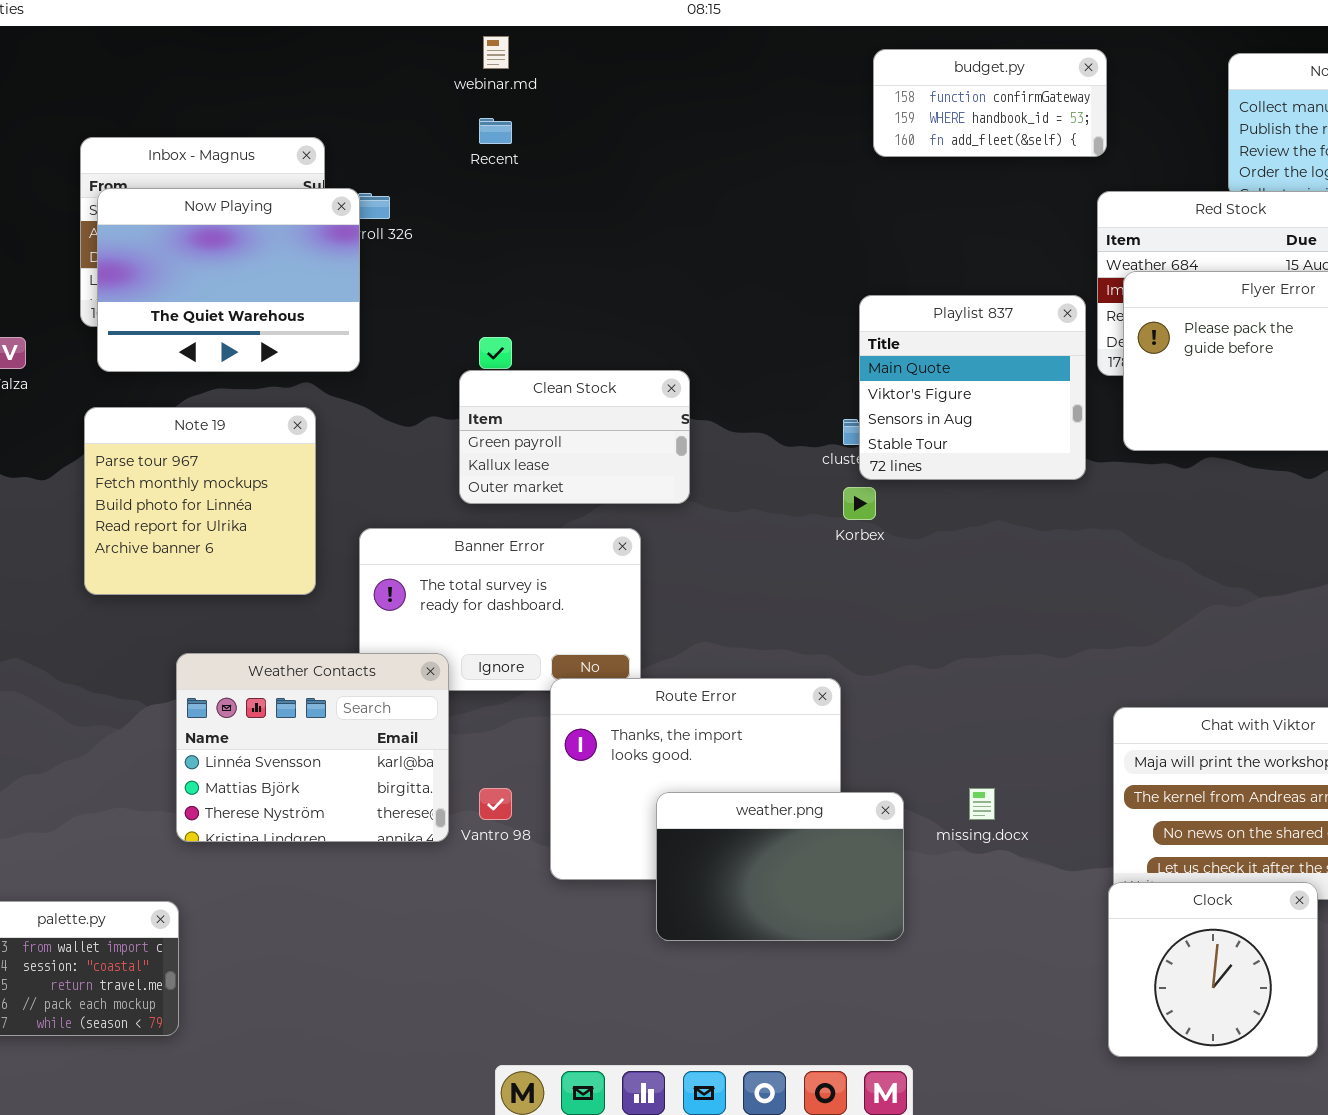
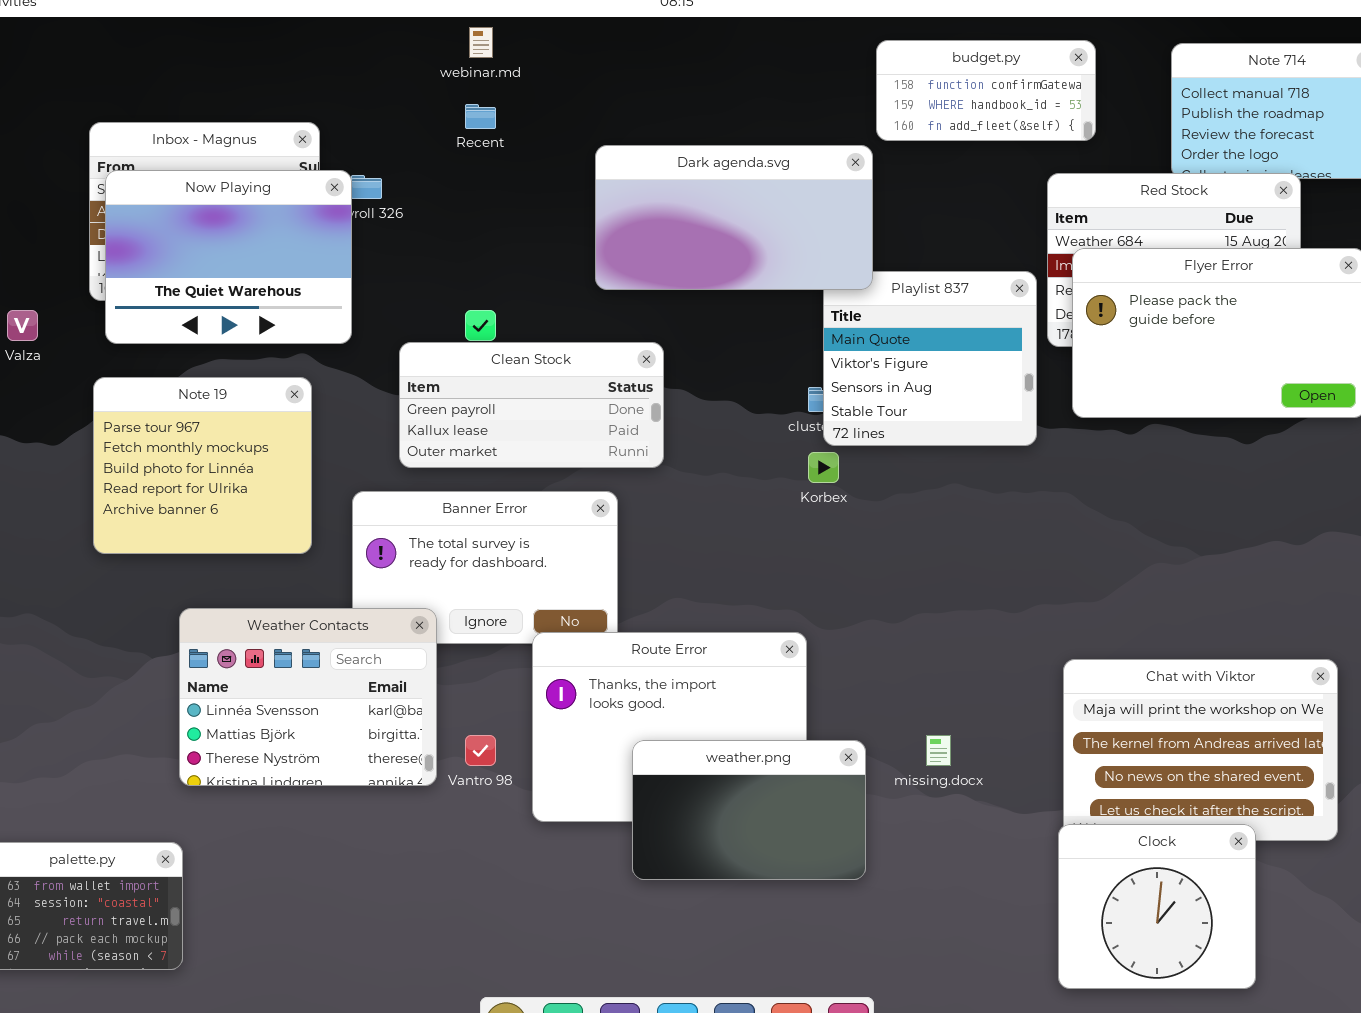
budget.py: [873,49,1107,157] -> [876,40,1096,141], moved
Dark agenda.svg: none -> [595,145,873,290], opened
Clean Stock: [459,370,690,504] -> [399,342,664,468], resized

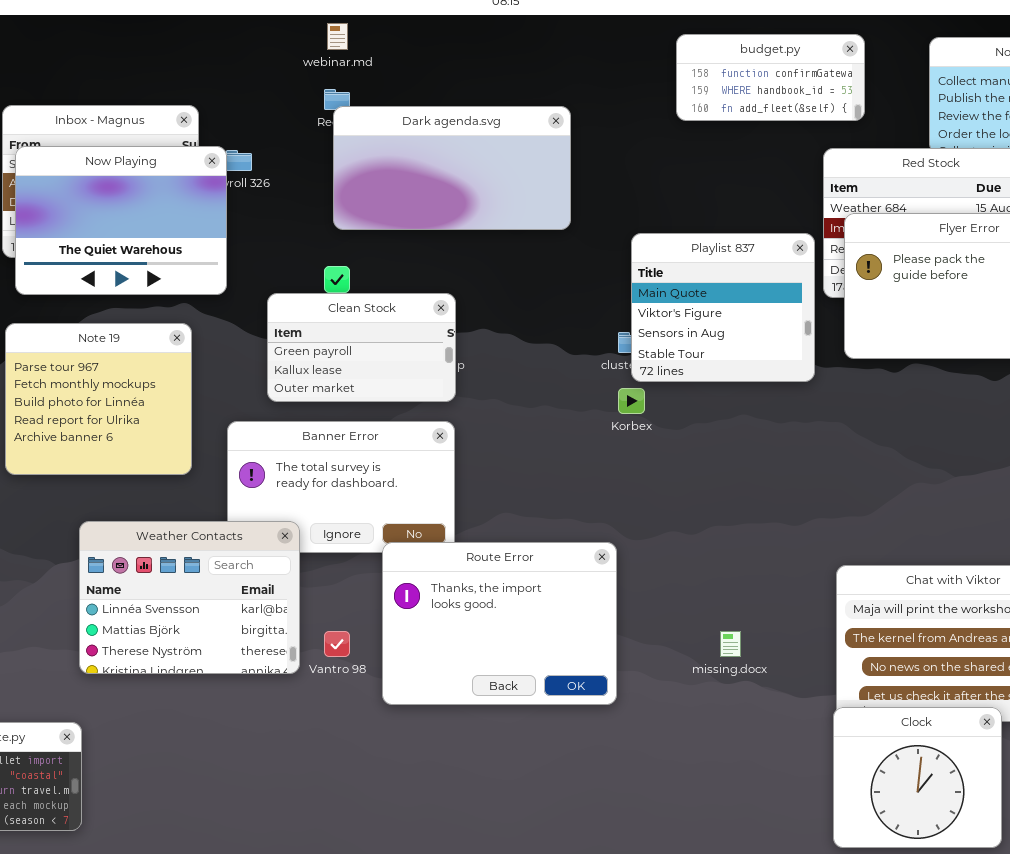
Dark agenda.svg: [595,145,873,290] -> [333,106,571,230], moved
Clean Stock: [399,342,664,468] -> [267,293,456,402], resized
weather.png: [632,740,866,880] -> none, closed

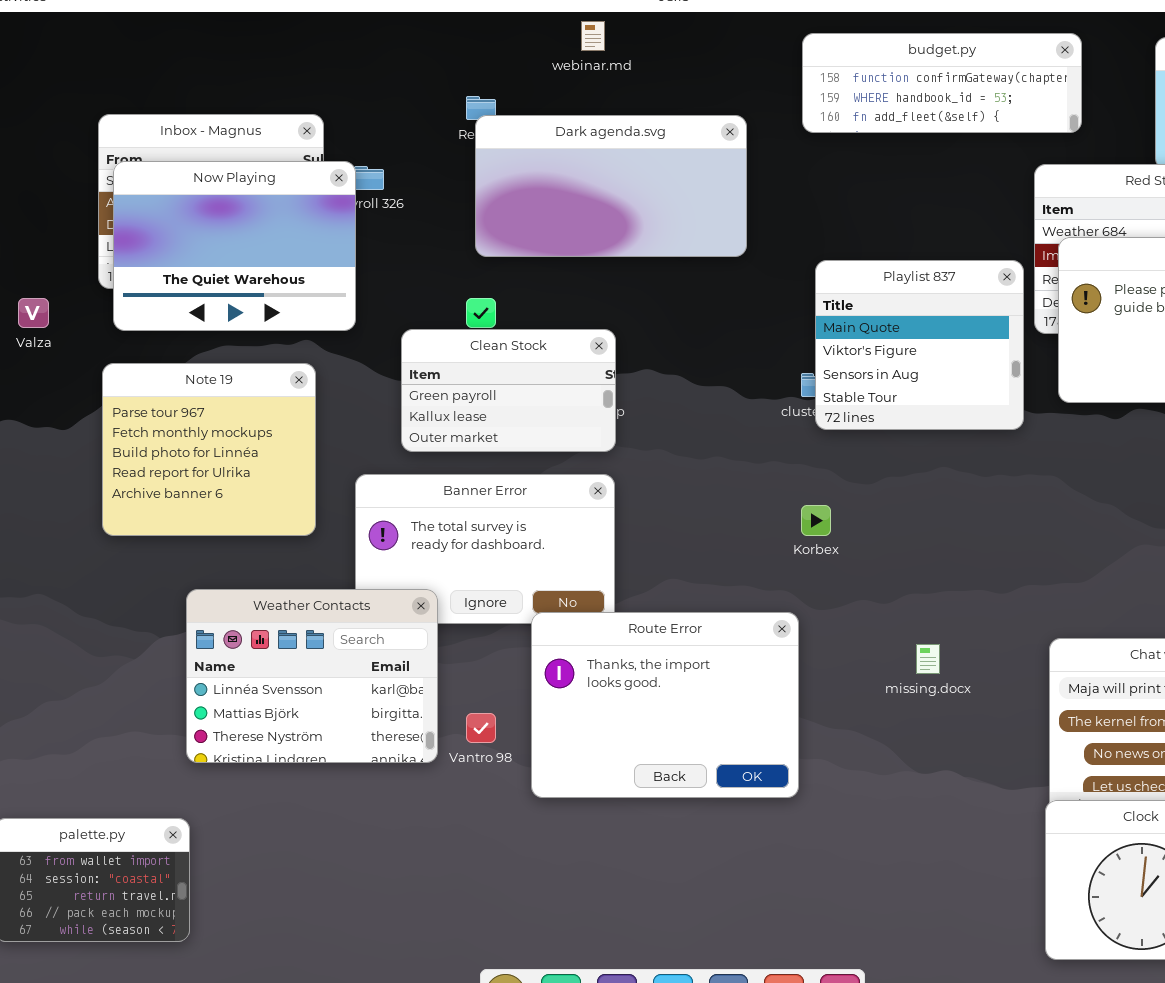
webinar.md: [327,23,348,50] -> [581,21,605,51], moved
budget.py: [676,34,865,121] -> [802,33,1082,133], resized
Korbex: [618,388,645,414] -> [801,505,831,536], moved
missing.docx: [720,631,741,657] -> [916,644,940,674], moved

